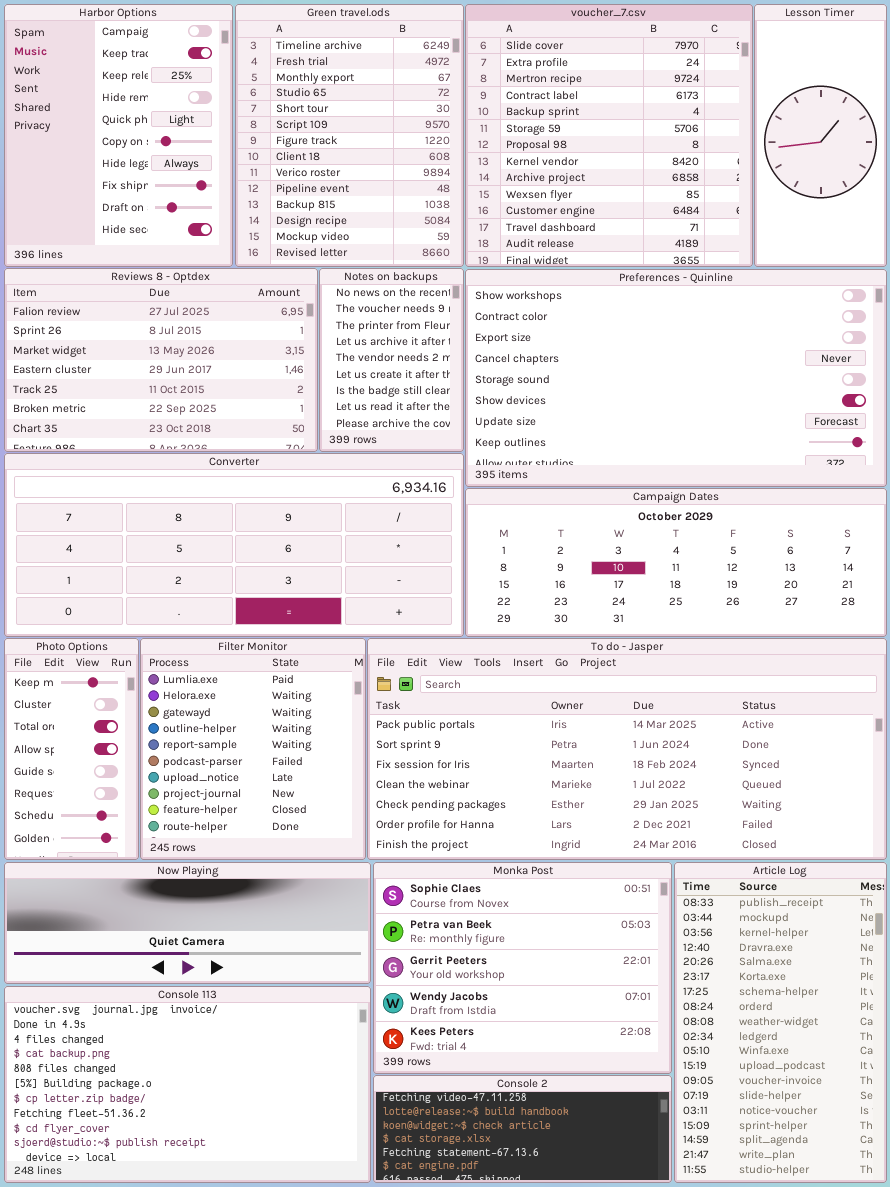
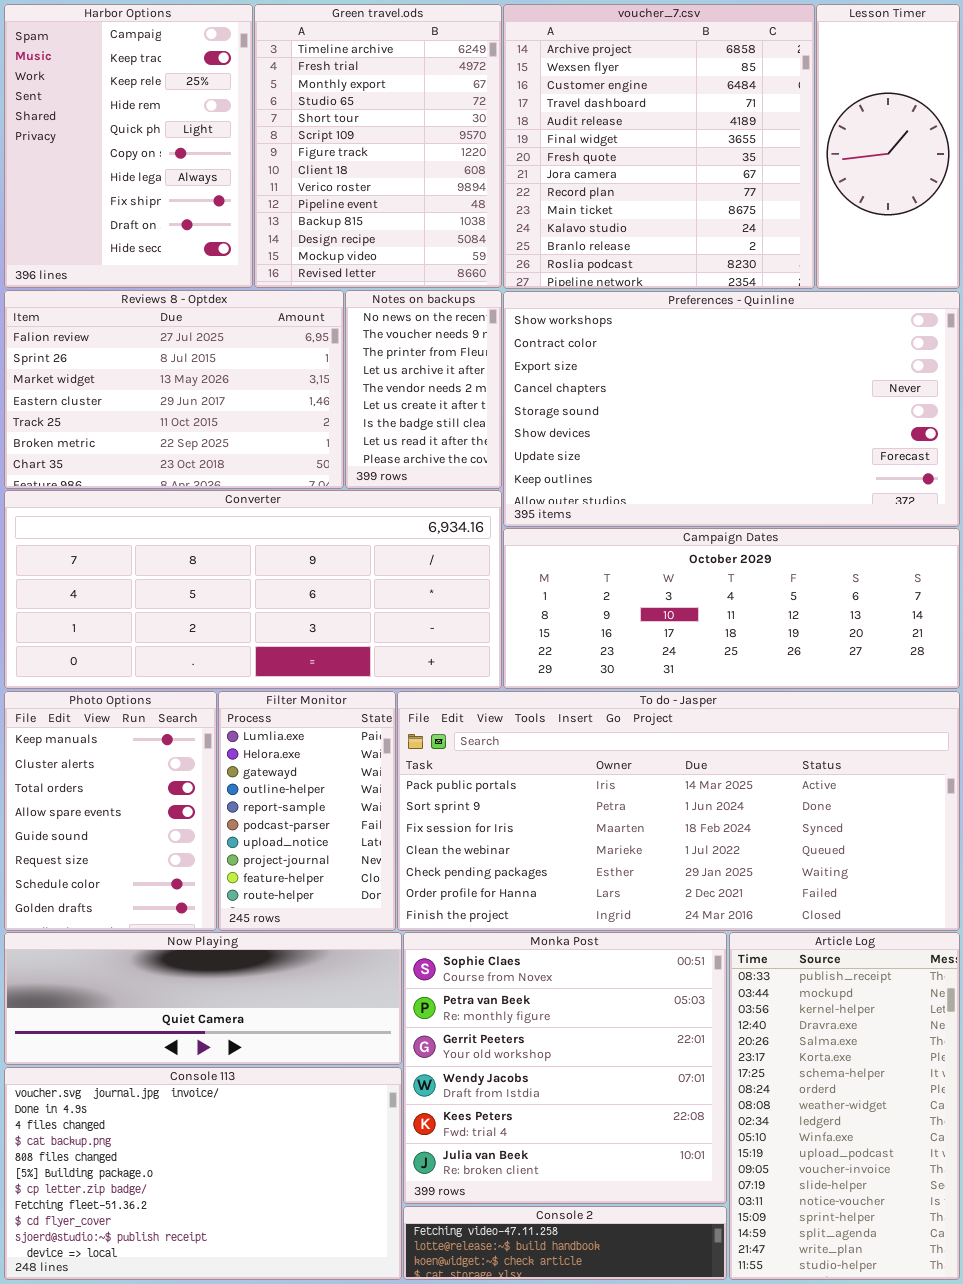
voucher_7.csv: [465,4,753,267] -> [503,4,815,289], scrolled down 8 rows
Photo Options: [4,638,139,860] -> [4,691,217,931], resized
Filter Monitor: [140,638,366,860] -> [218,691,396,931], resized
Monka Post: [373,862,672,1074] -> [403,932,727,1204], resized
Console 2: [373,1075,672,1183] -> [403,1206,727,1280], resized

